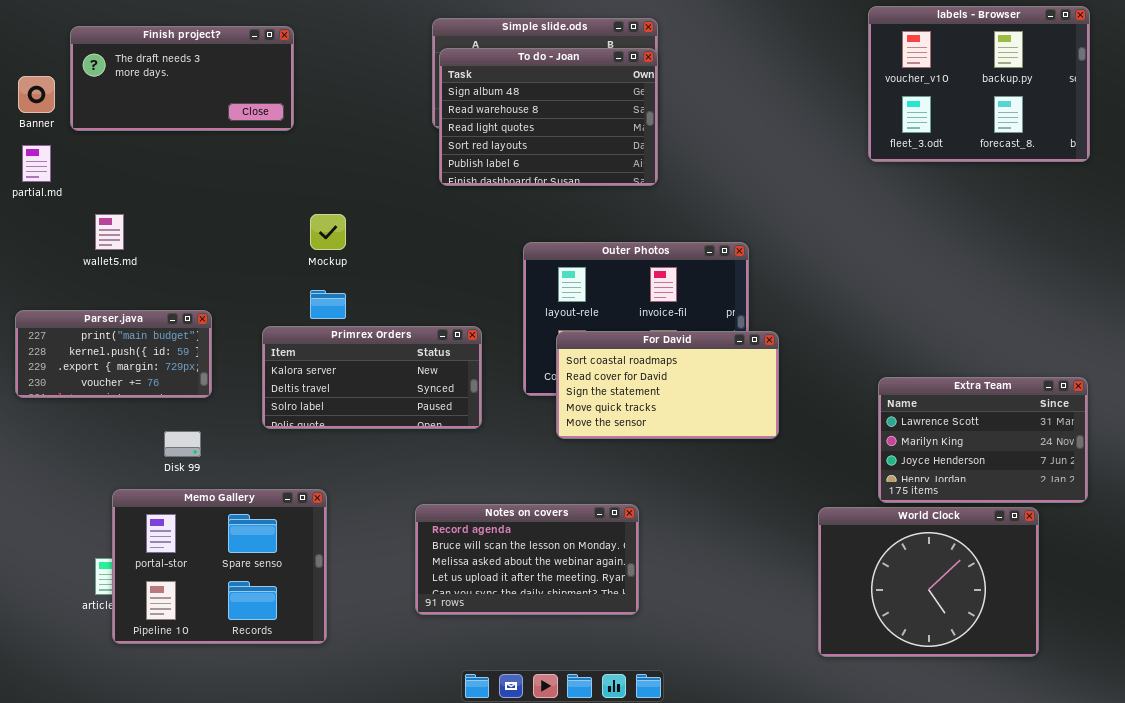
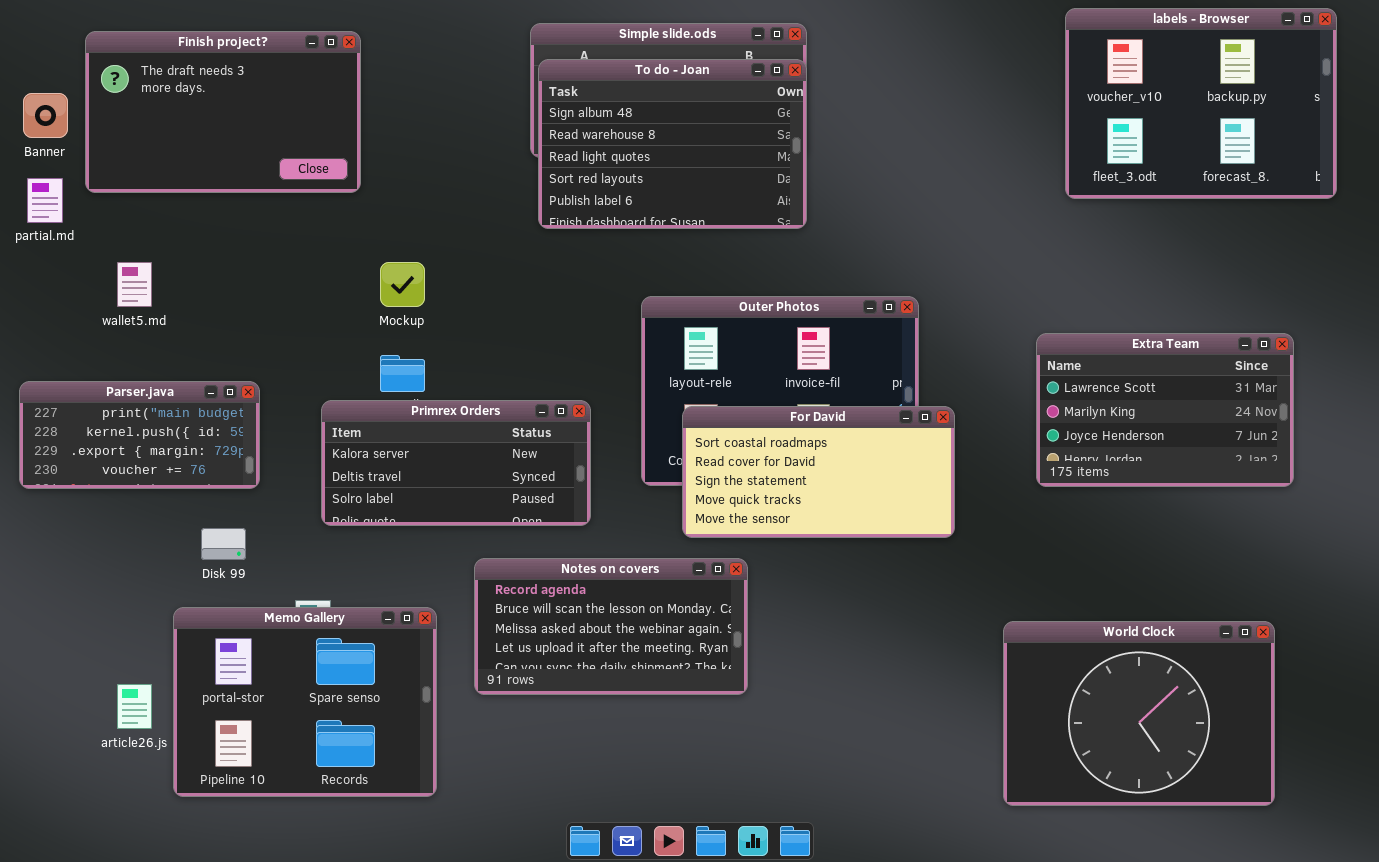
Finish project?: [70,26,294,131] -> [85,31,361,193], resized
Extra Team: [878,377,1088,503] -> [1036,333,1294,487], moved
Memo Gallery: [112,489,327,644] -> [173,607,437,797], moved
Notes on covers: [415,504,639,615] -> [474,558,748,695], moved

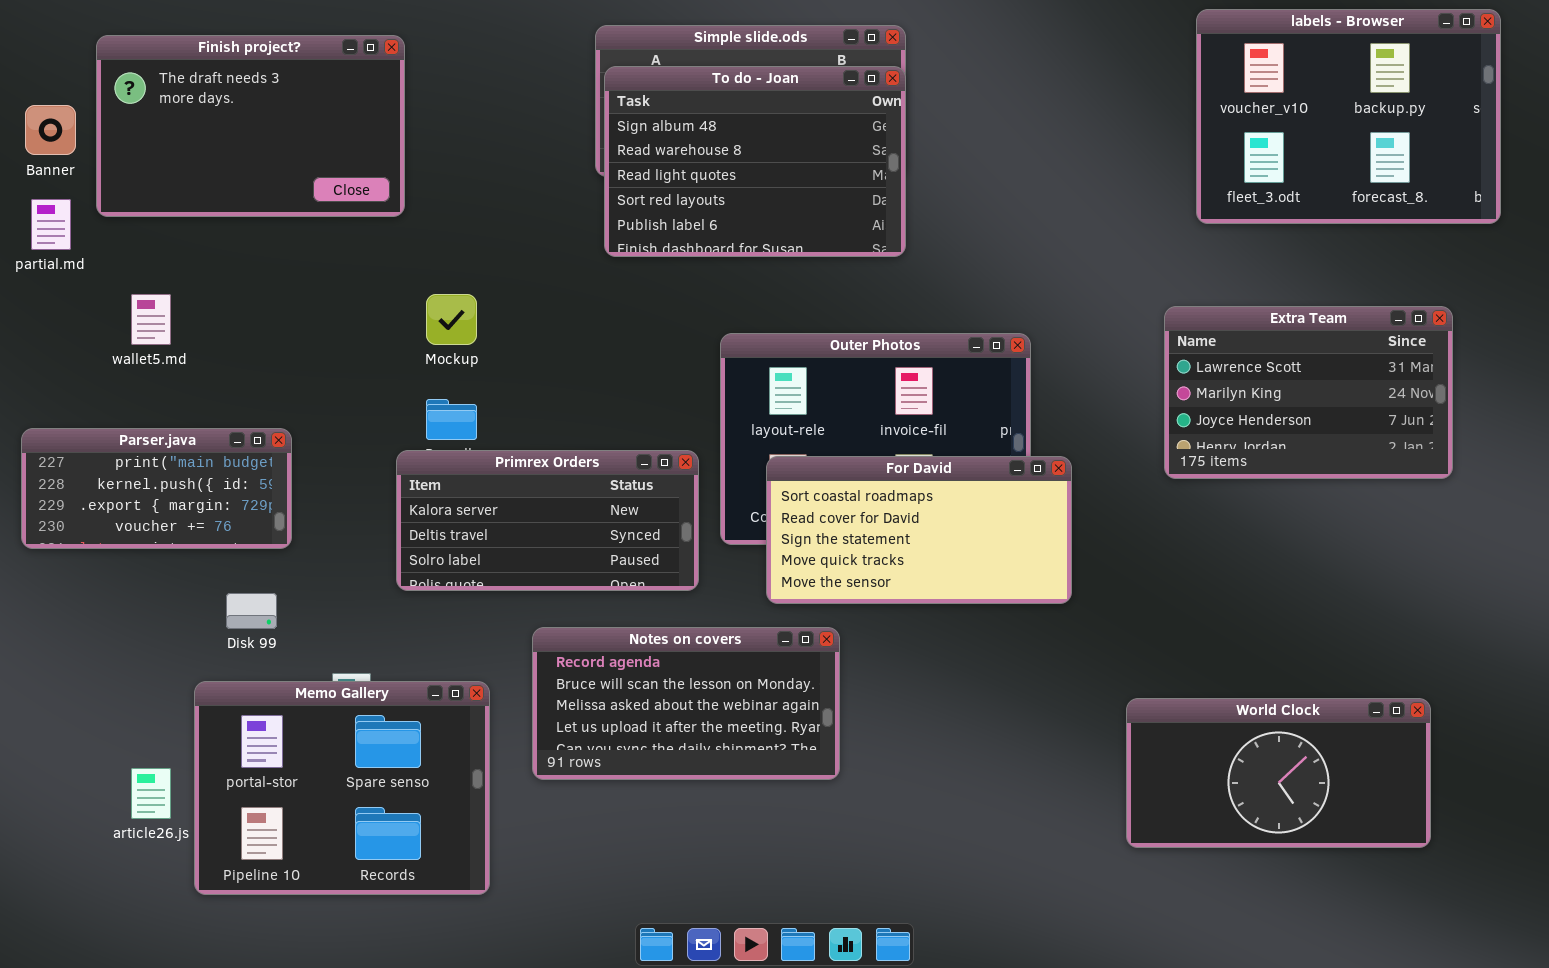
Extra Team: [1036,333,1294,487] -> [1164,306,1453,479], moved
Primrex Orders: [321,400,591,526] -> [396,450,699,591], moved
World Clock: [1003,621,1275,806] -> [1126,698,1431,848], resized

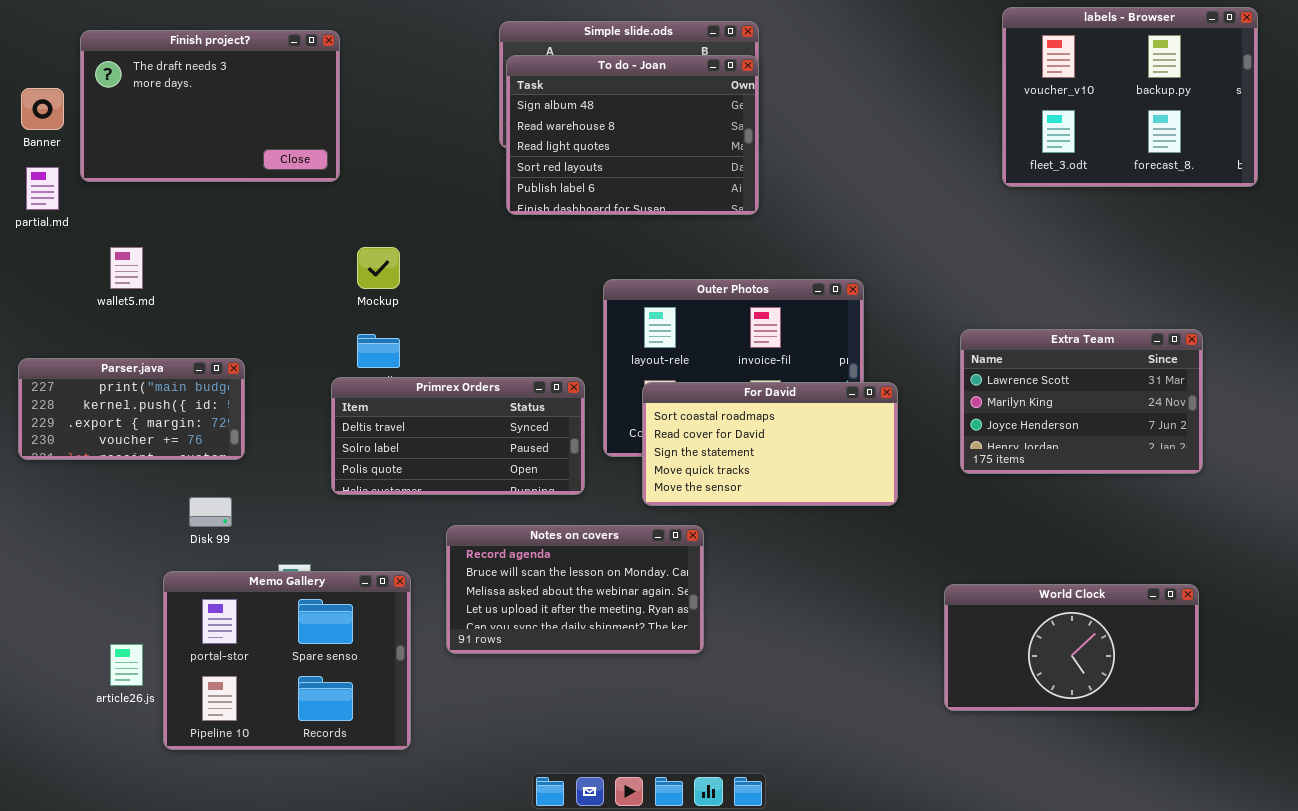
Extra Team: [1164,306,1453,479] -> [960,329,1203,474], moved
Primrex Orders: [396,450,699,591] -> [331,377,585,495], scrolled down 1 row

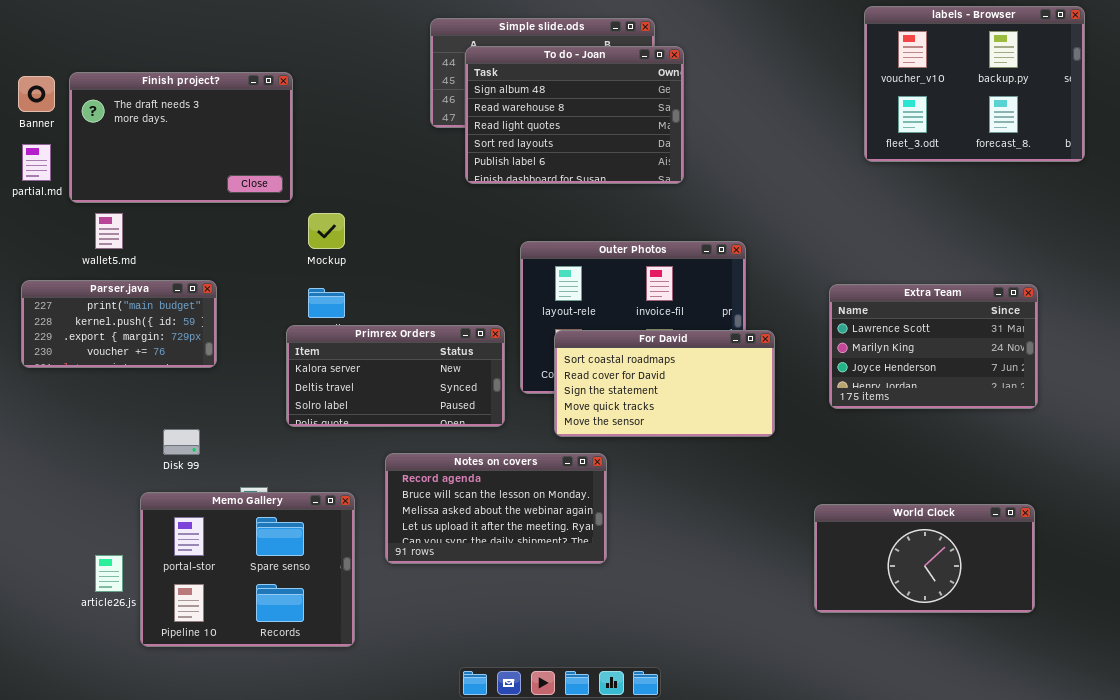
Finish project?: [80,30,340,182] -> [69,72,293,203], moved
To do - Joan: [506,55,759,215] -> [465,46,684,184], moved
Parser.java: [18,358,245,460] -> [21,280,217,368], moved
Primrex Orders: [331,377,585,495] -> [286,325,505,427], scrolled up 1 row

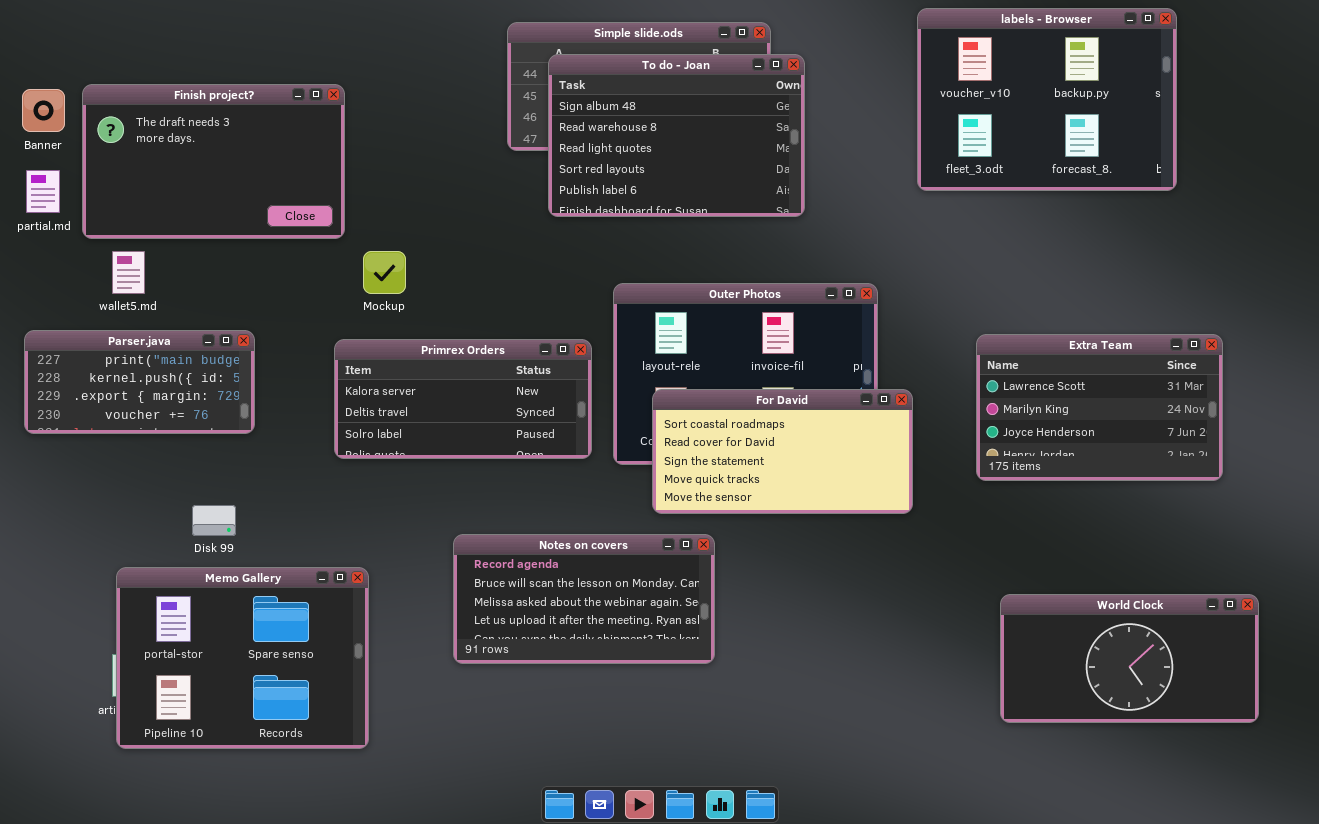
labels - Browser: [864,6,1085,162] -> [917,8,1177,191], moved
Primrex Orders: [286,325,505,427] -> [334,339,592,459], moved
Memo Gallery: [140,492,355,647] -> [116,567,369,749], moved
World Clock: [814,504,1035,613] -> [1000,594,1259,723], moved

